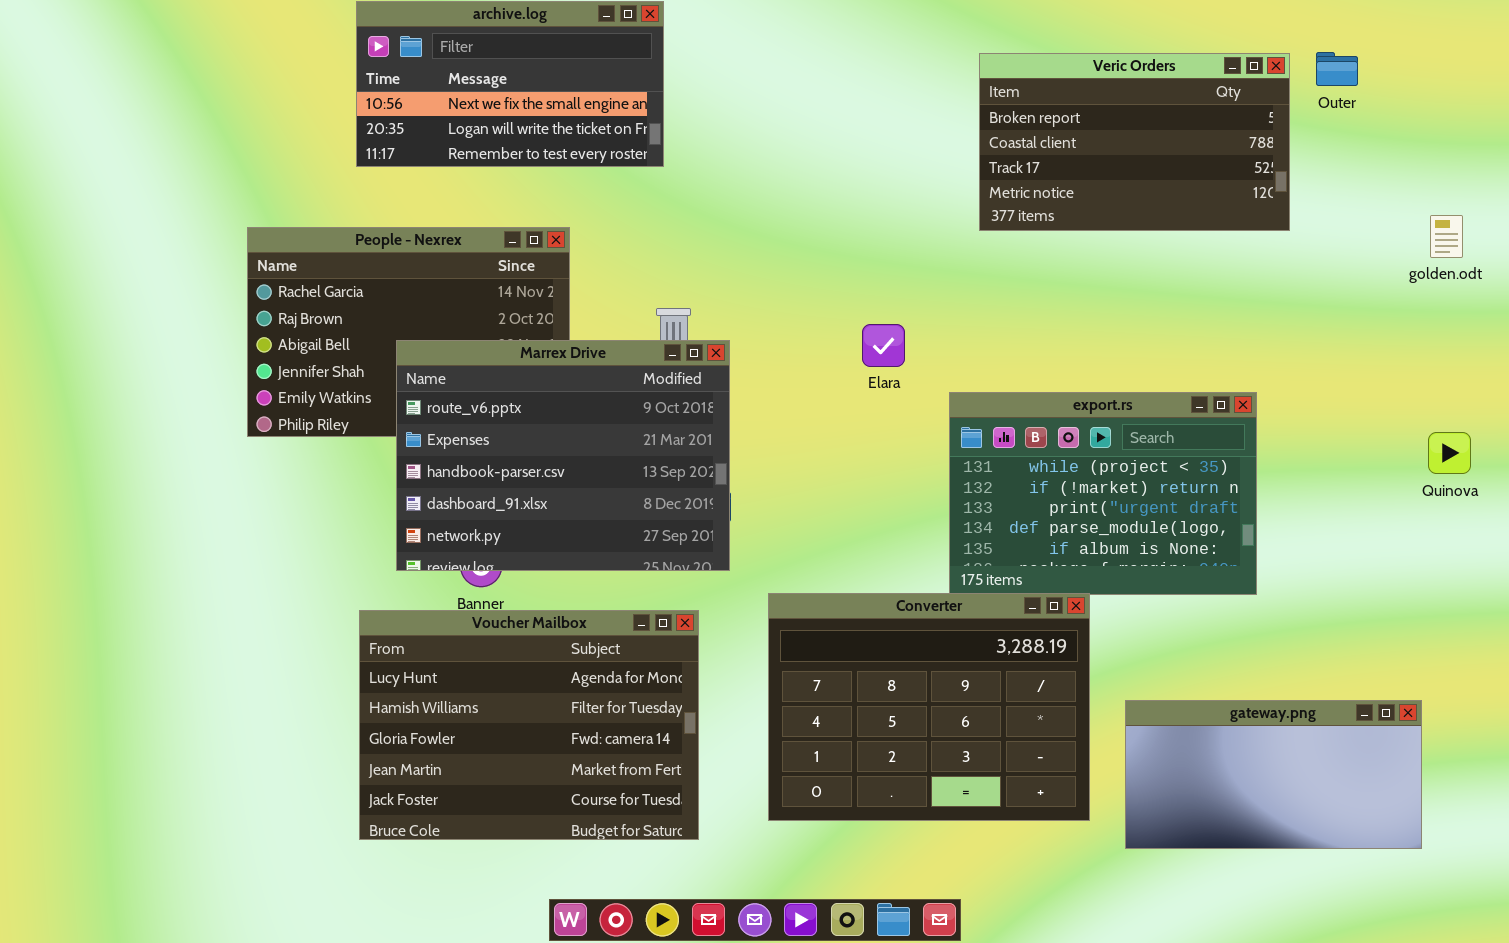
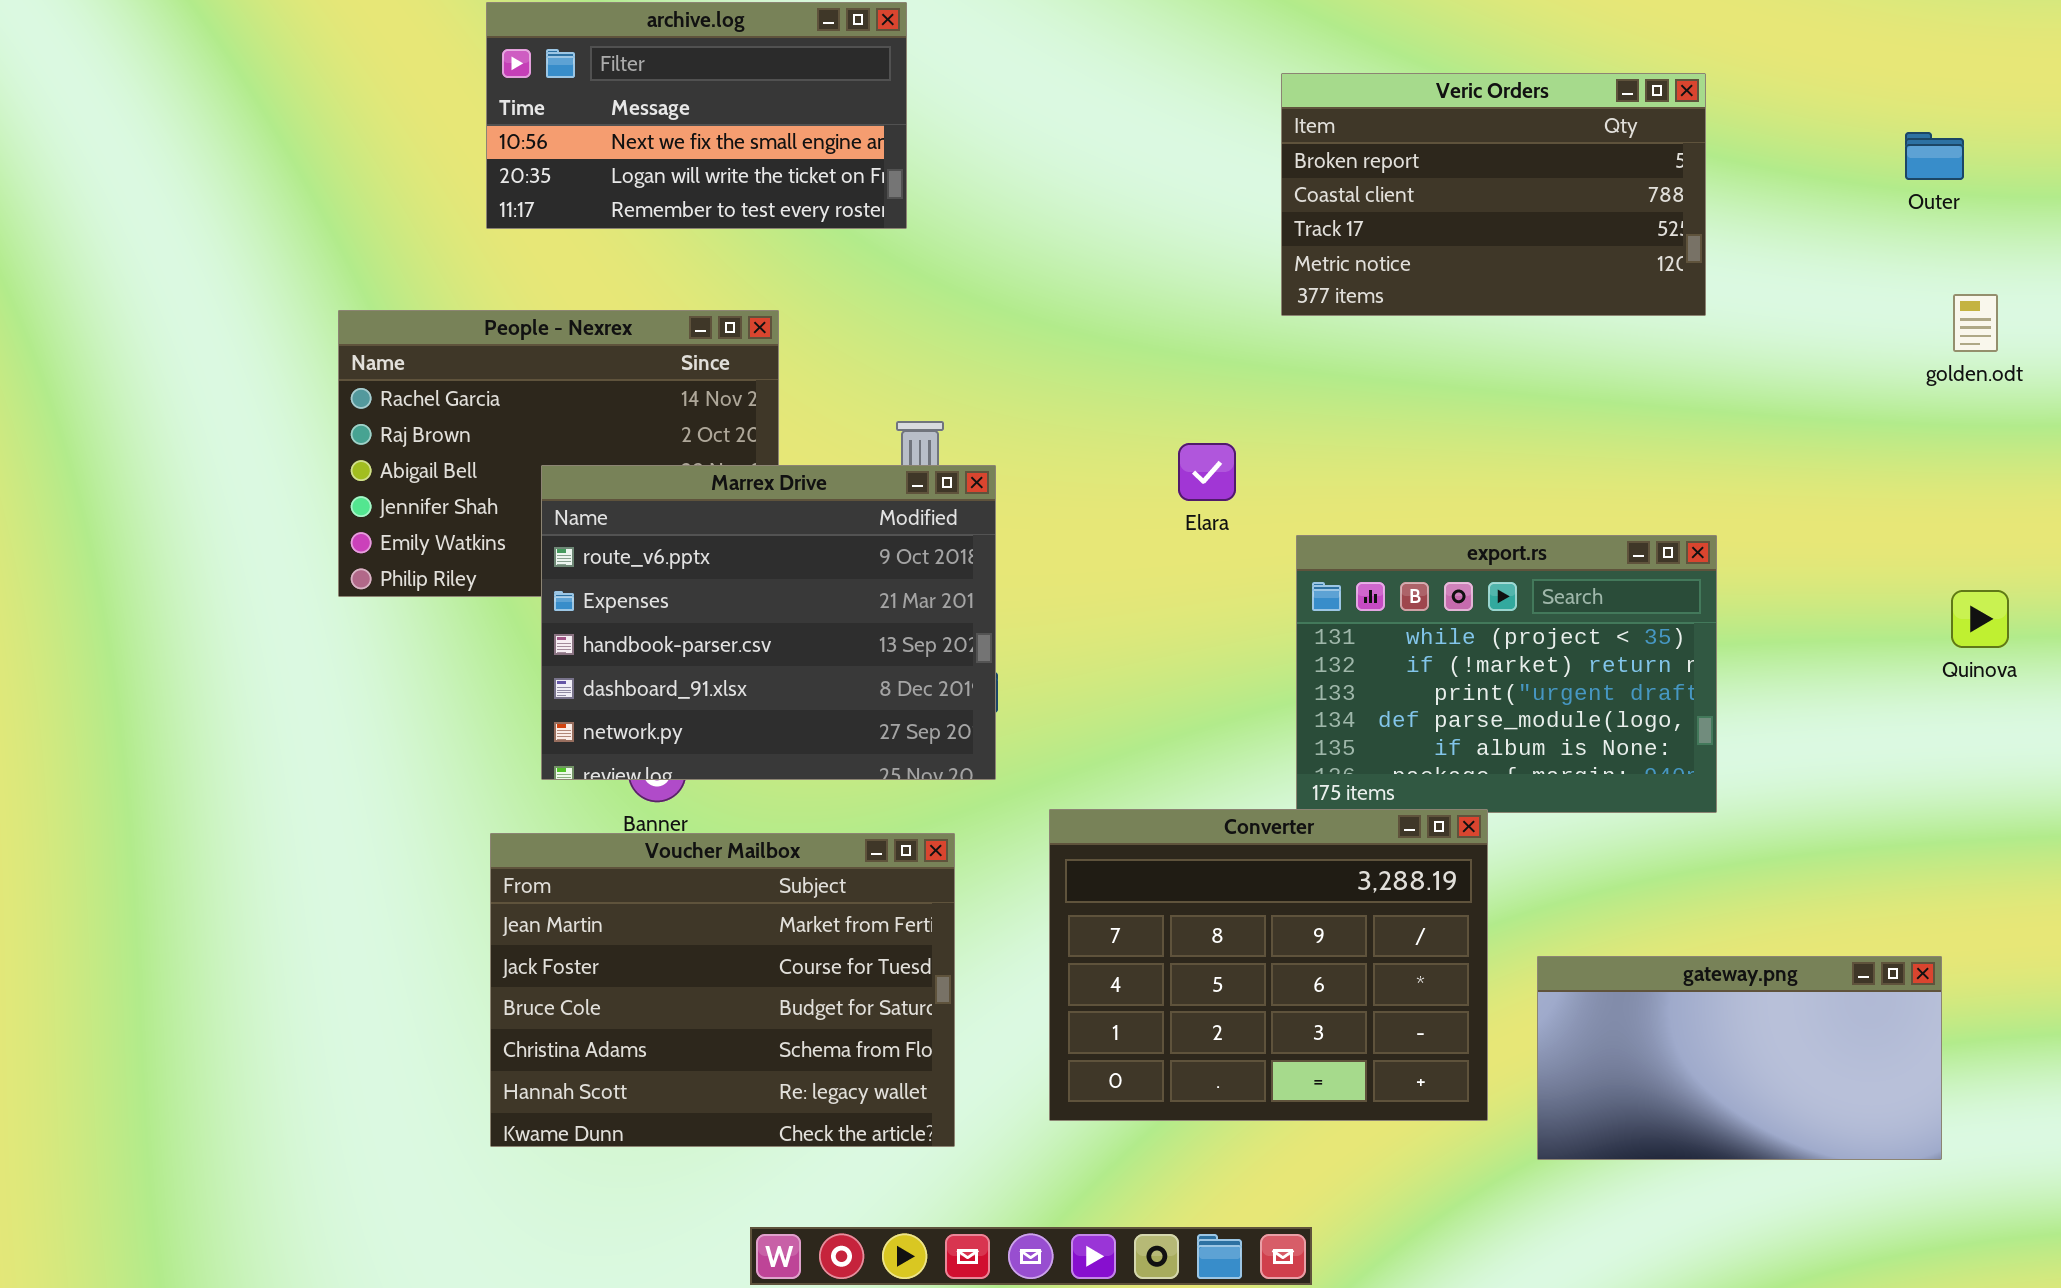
Outer: [1316,52,1358,86] -> [1905,132,1964,180], moved
Veric Orders: [979,53,1290,231] -> [1281,73,1706,316], moved
Voucher Mailbox: [359,610,699,840] -> [490,833,955,1147], scrolled down 3 rows

